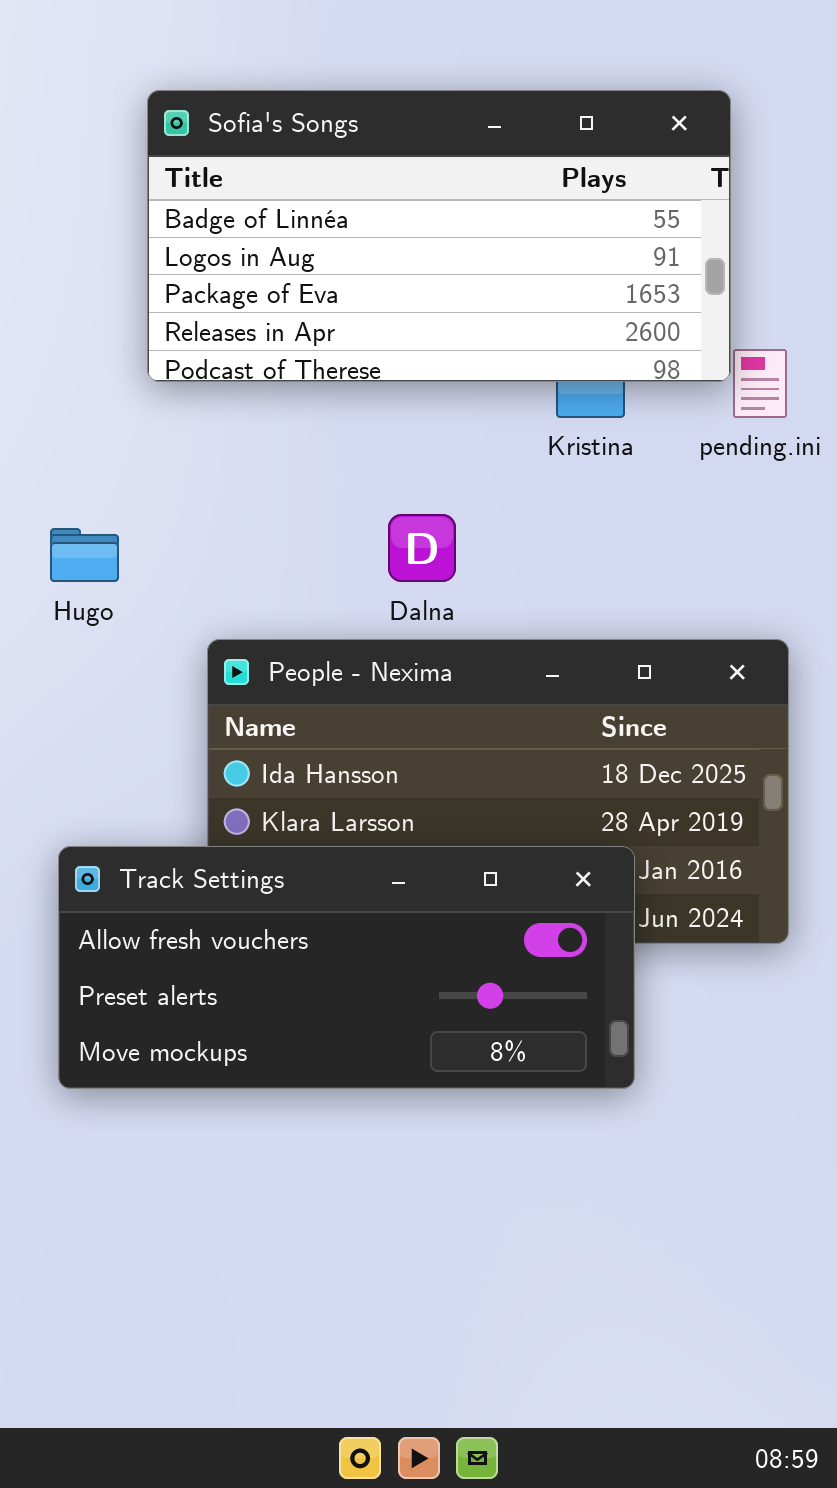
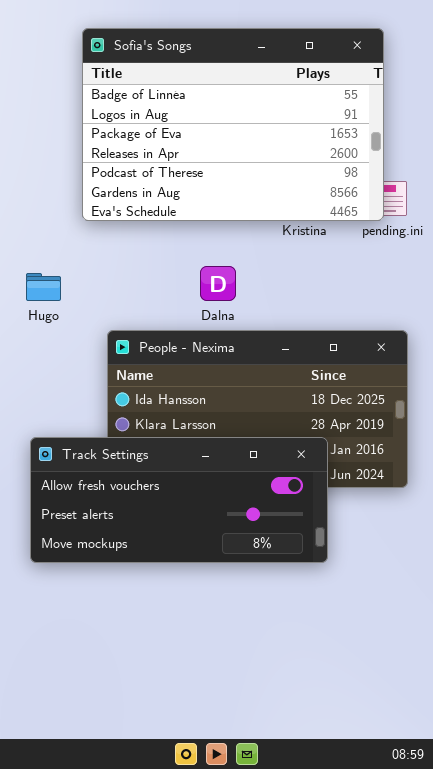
Sofia's Songs: [147,90,731,382] -> [82,28,384,221], moved, resized

